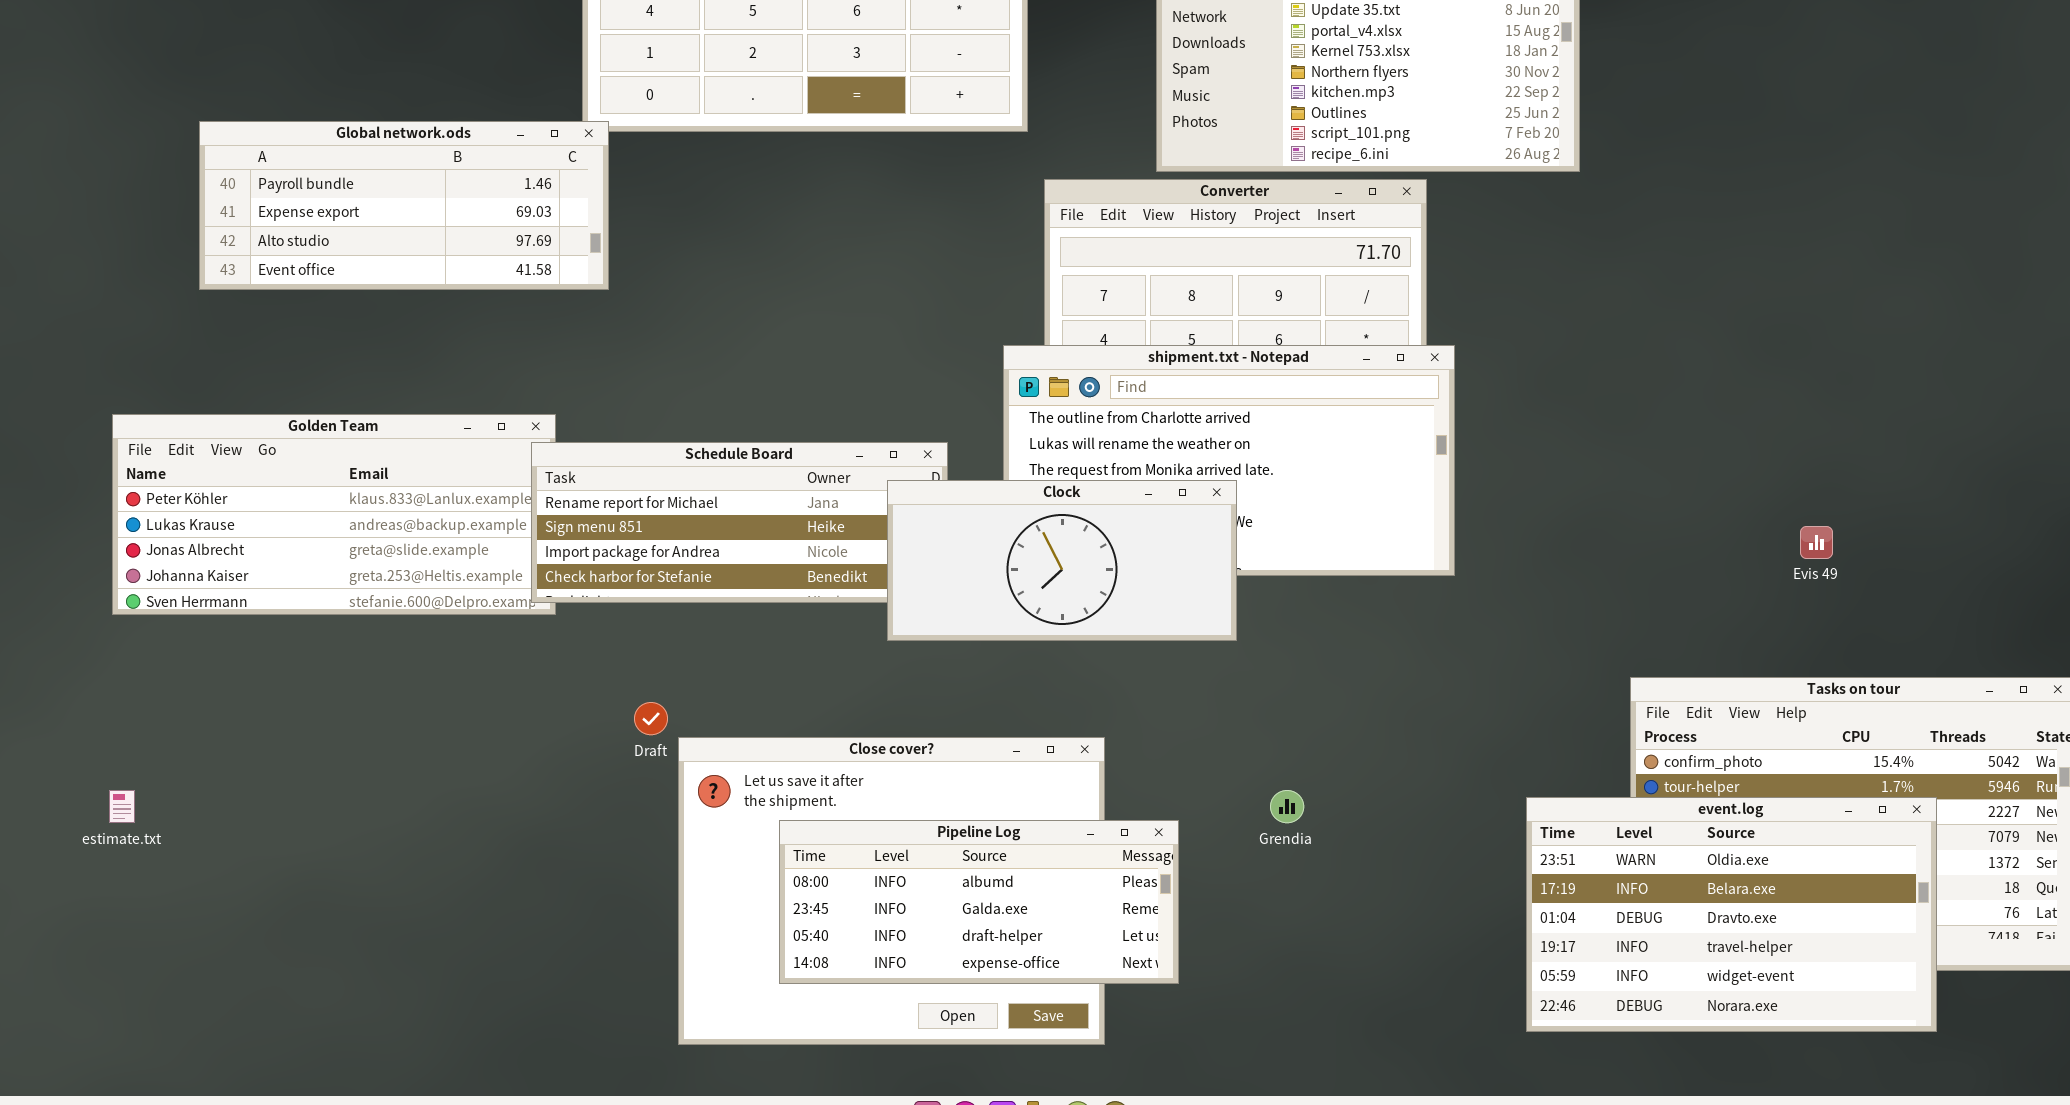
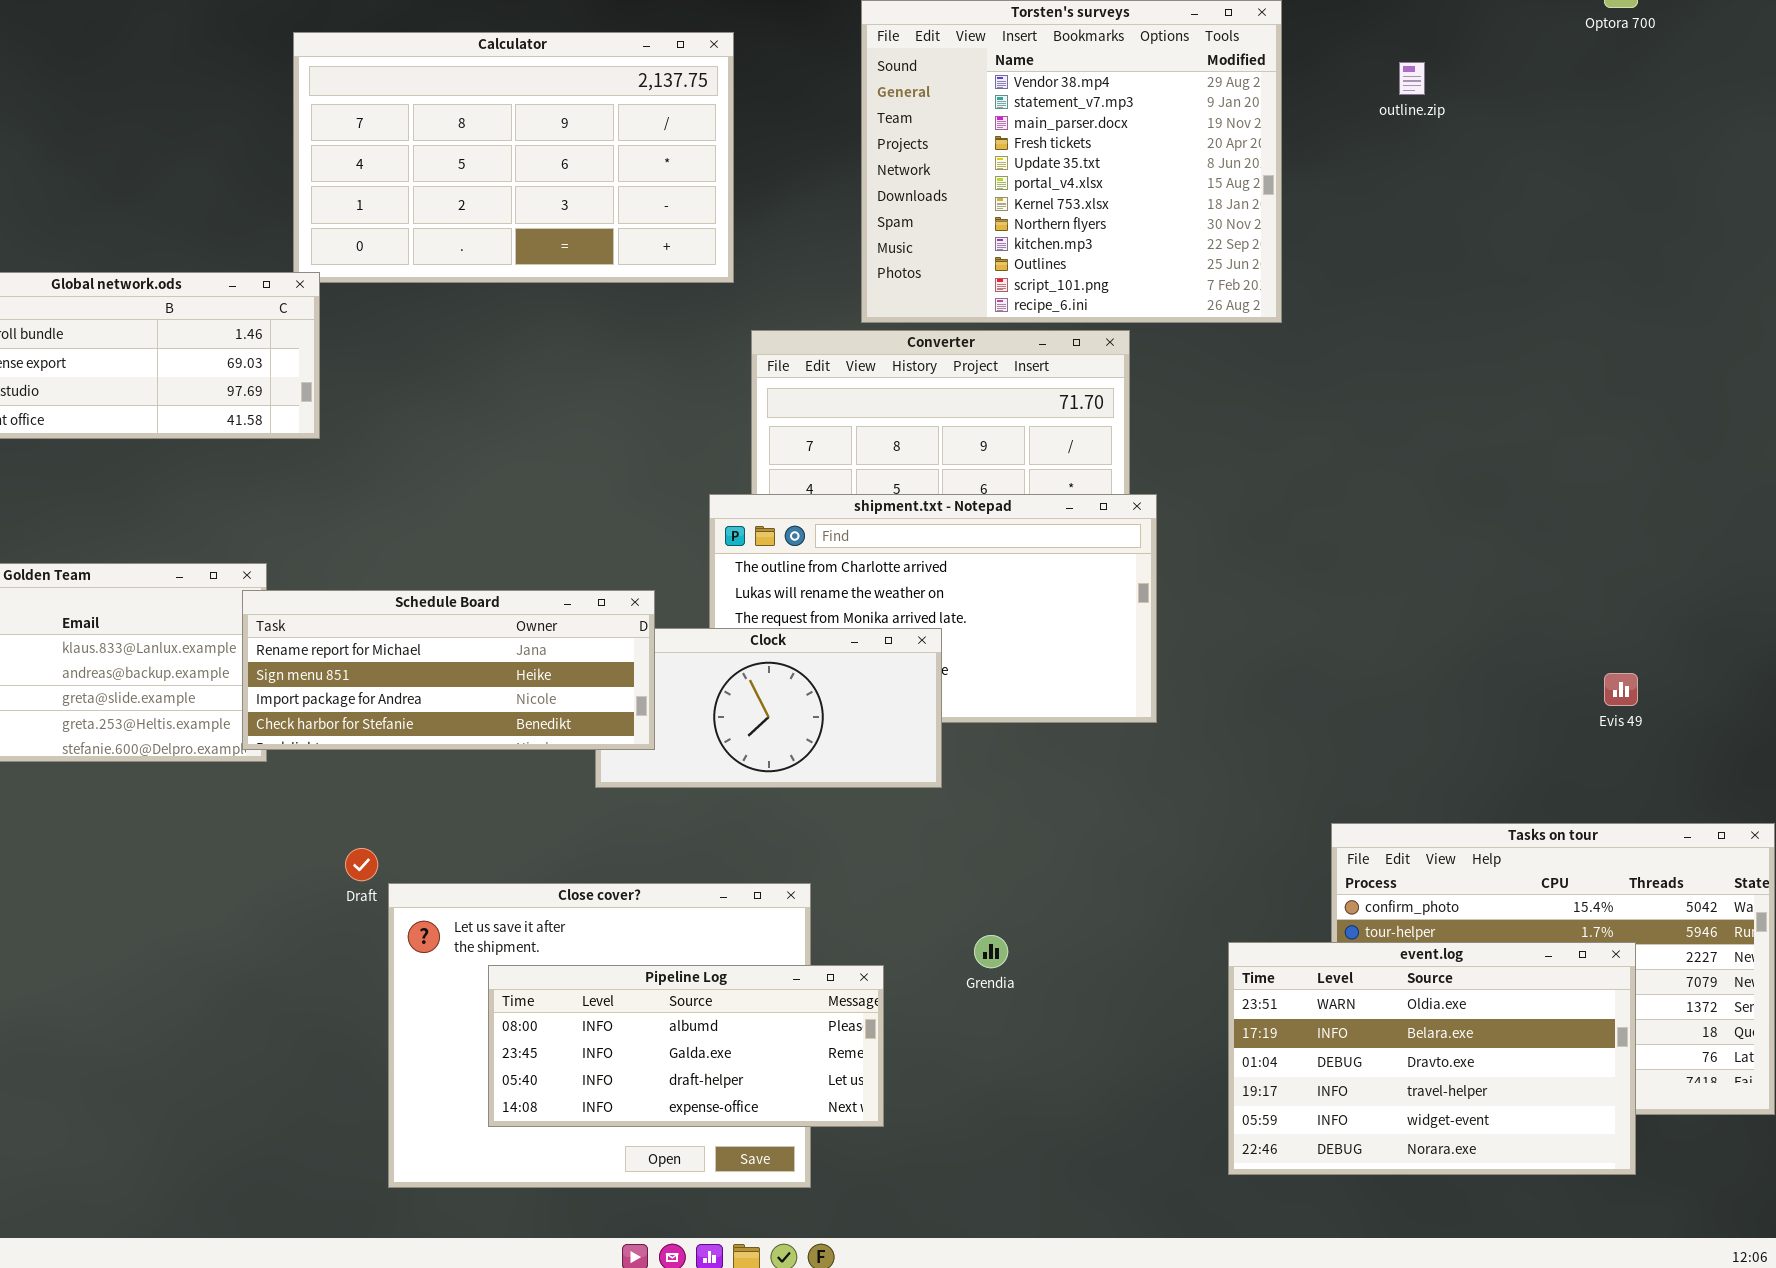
Schedule Board: [531,442,948,603] -> [242,590,655,750], raised
Evis 49: [1800,526,1833,559] -> [1604,673,1638,706], moved

